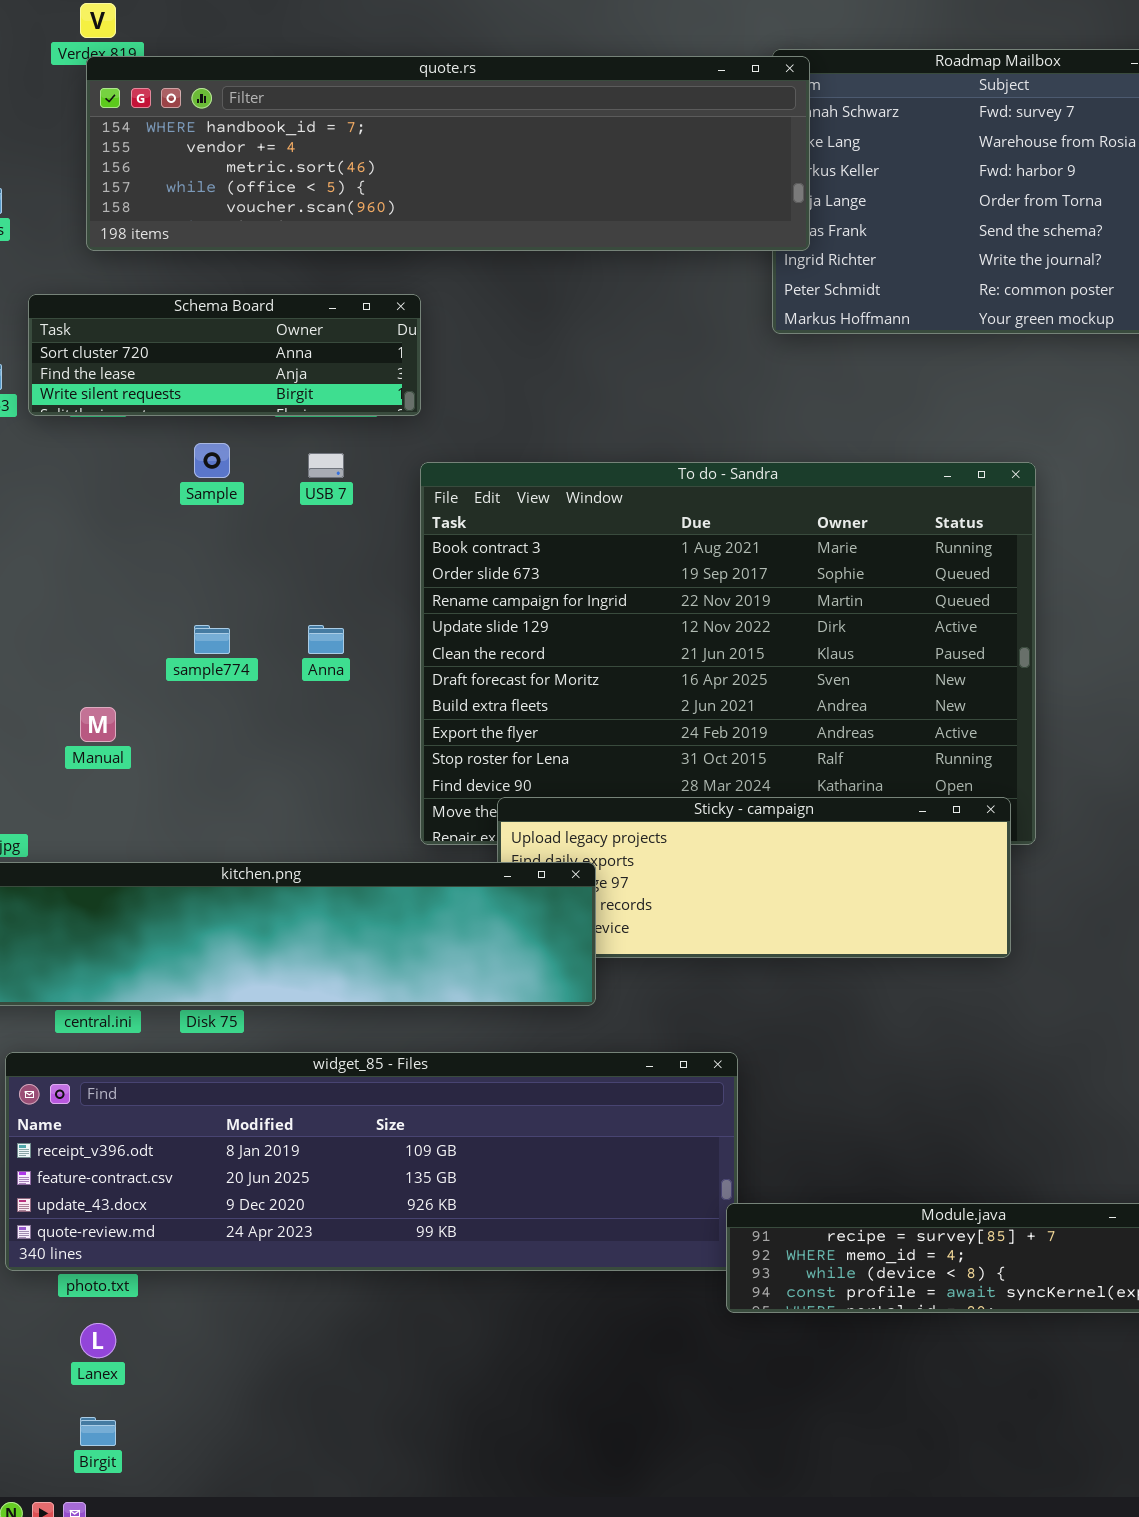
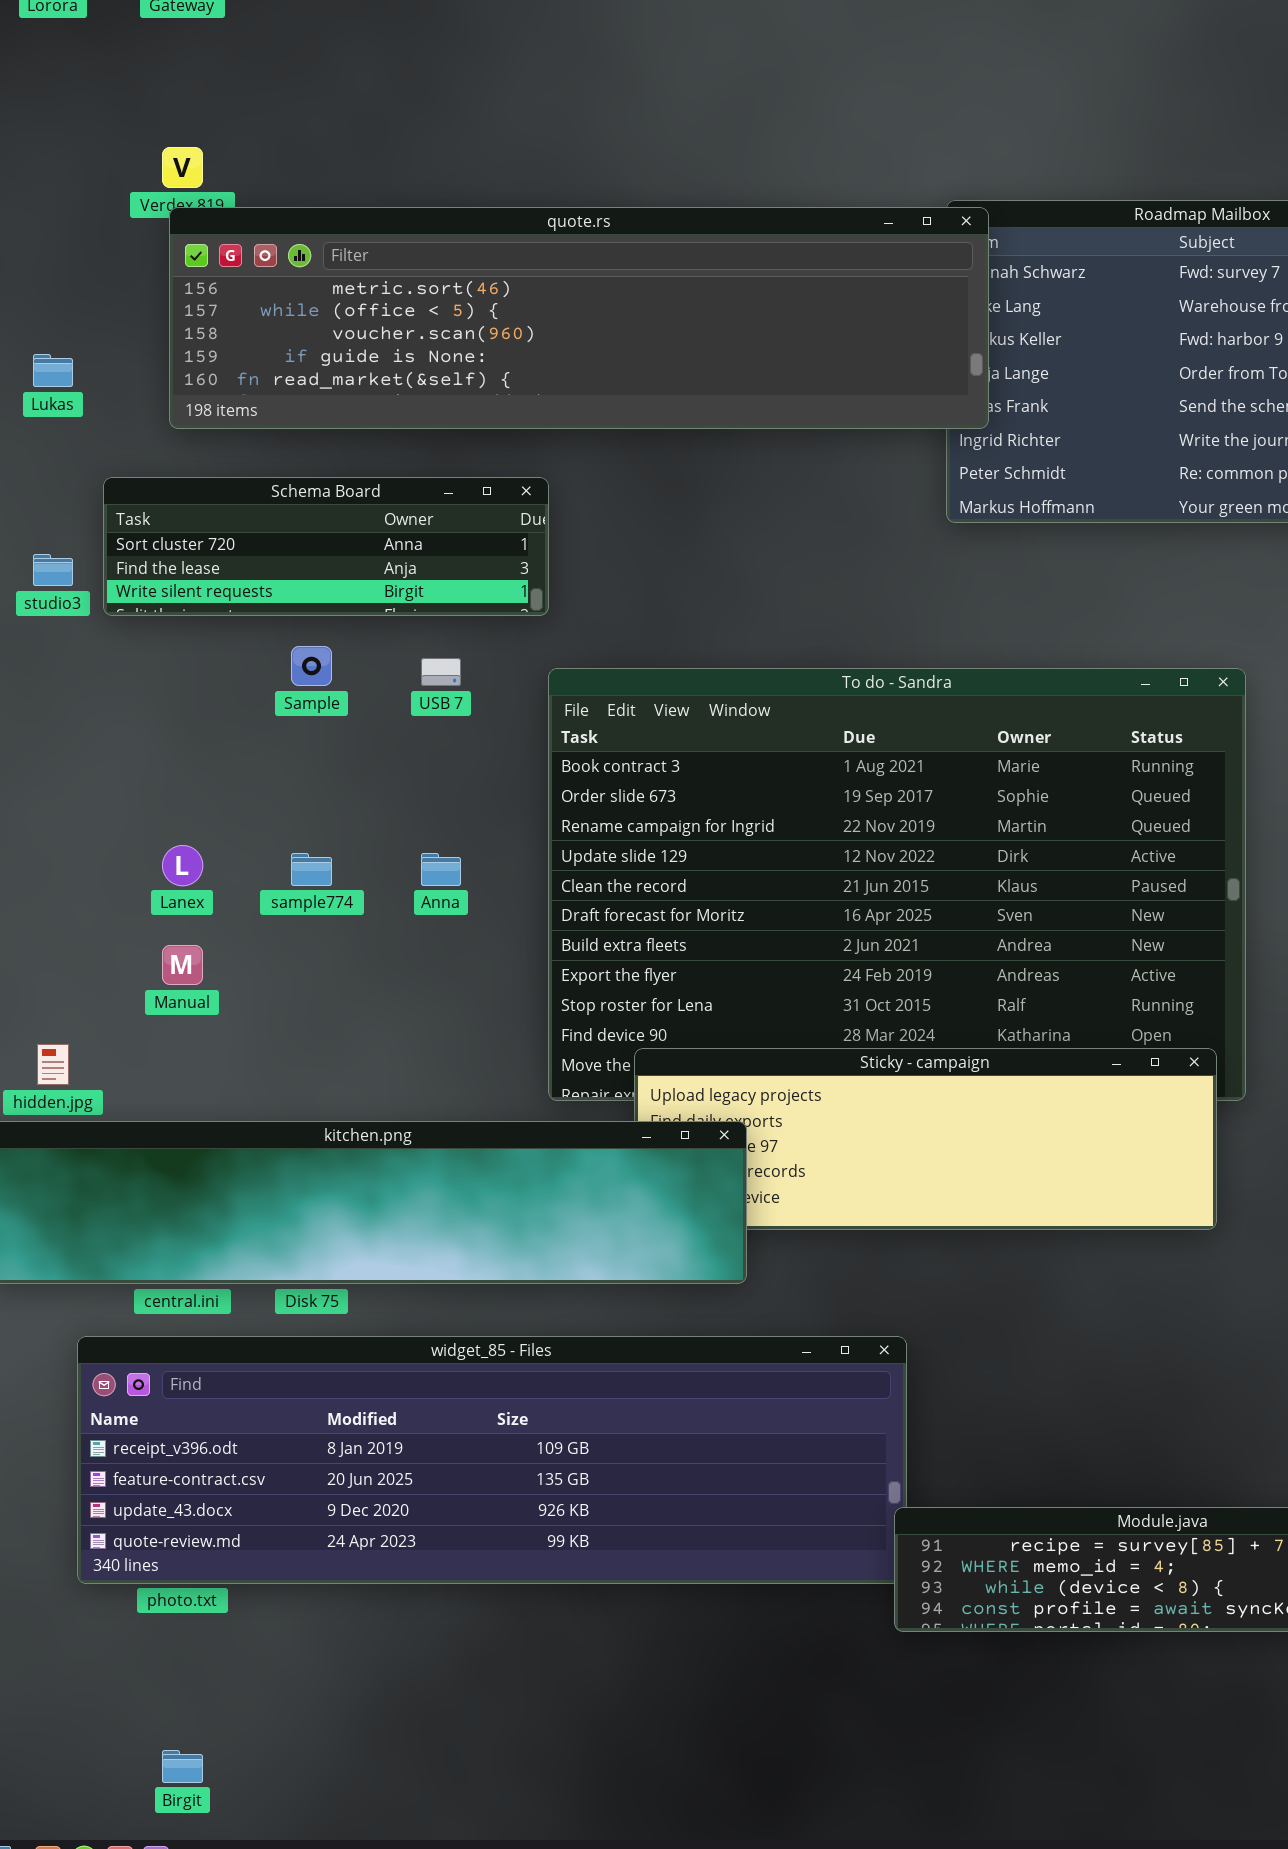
quote.rs: [86,56,810,251] -> [169,207,989,429], scrolled down 2 rows
Lanex: [80,1323,116,1358] -> [162,845,203,886], moved

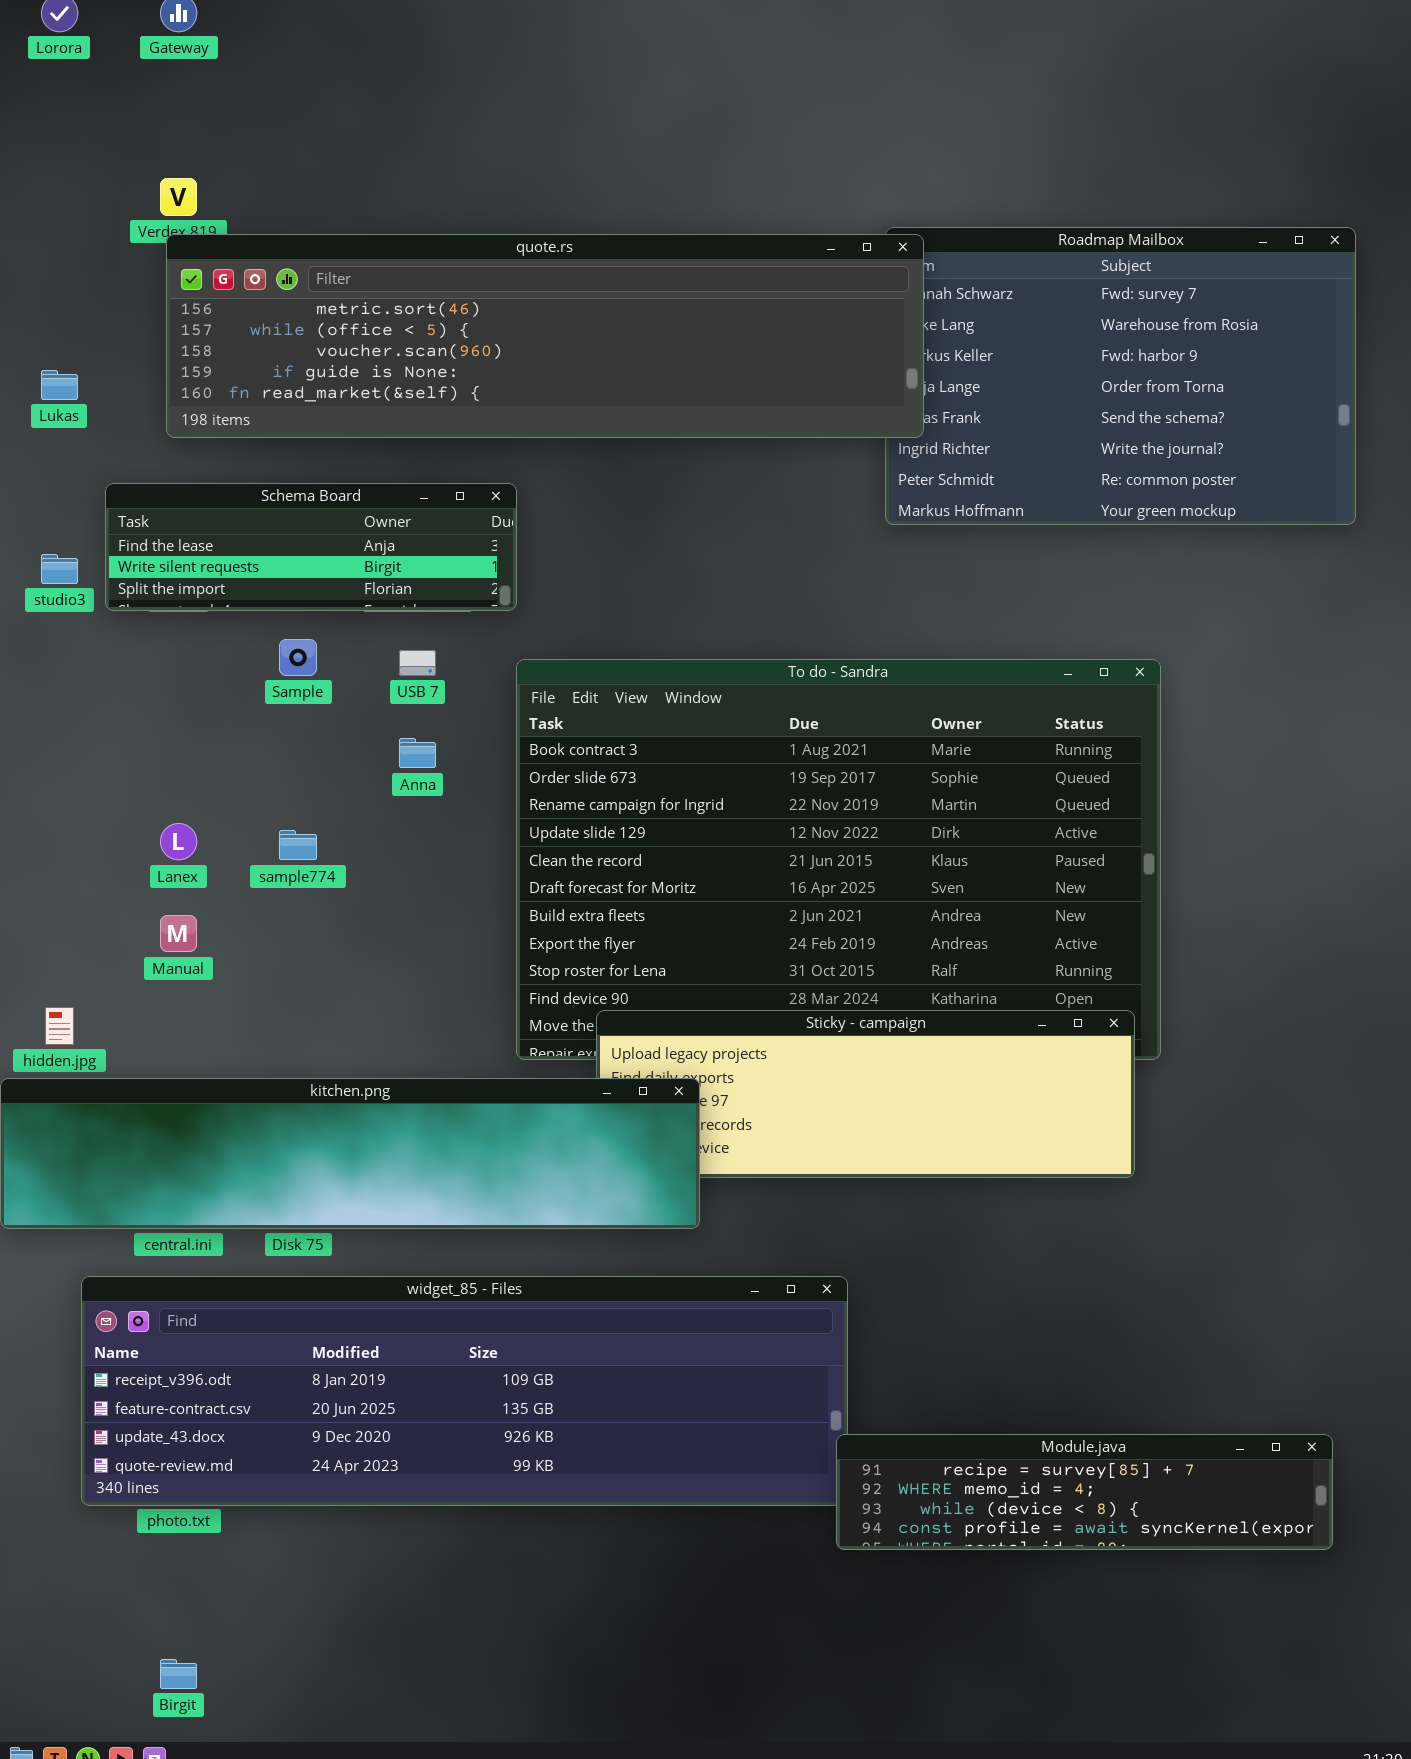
Schema Board: [103,477,549,616] -> [105,483,517,611], scrolled down 1 row
Anna: [421,853,461,886] -> [399,738,436,768], moved

